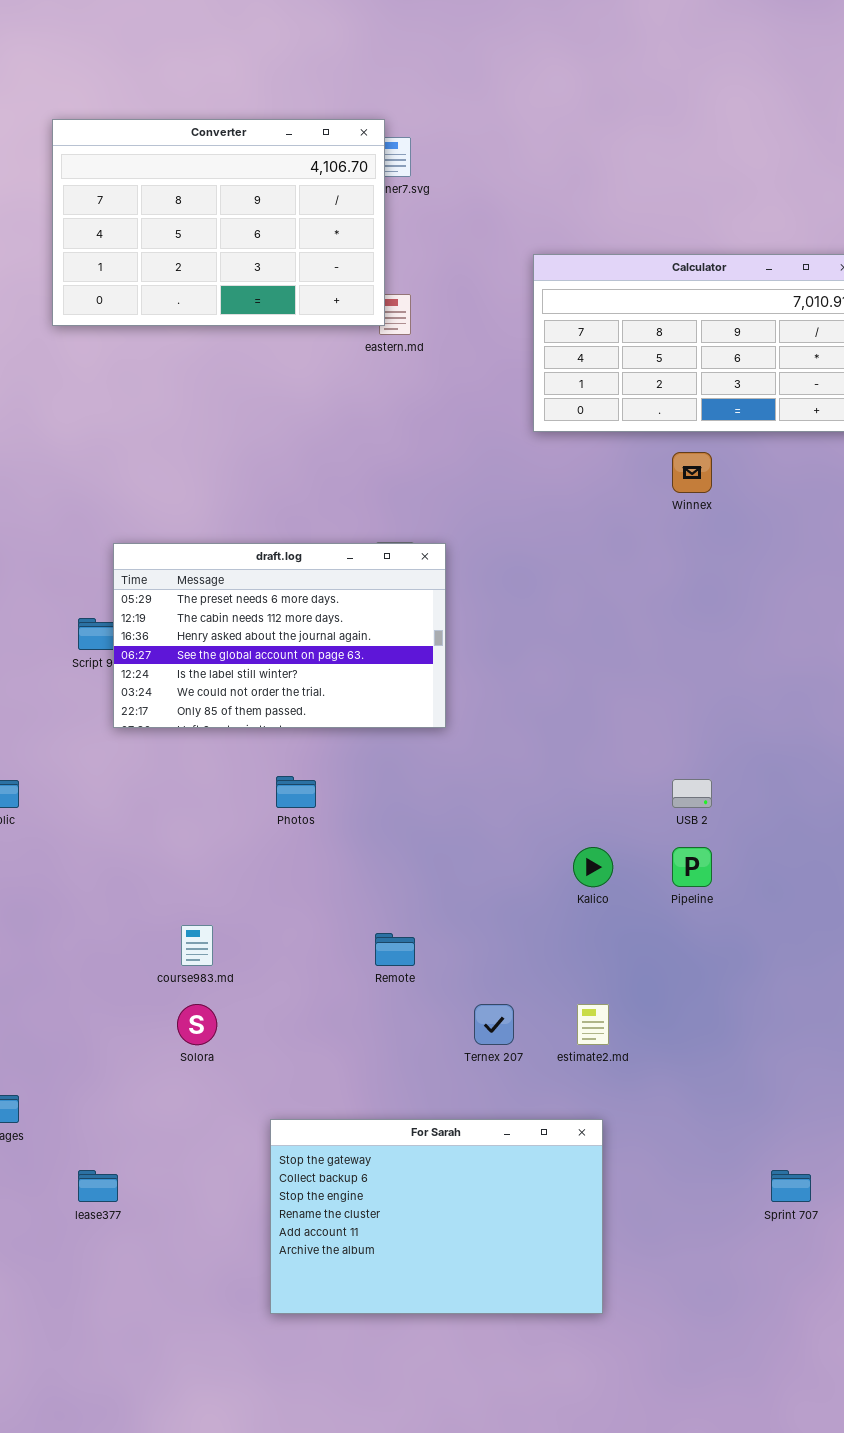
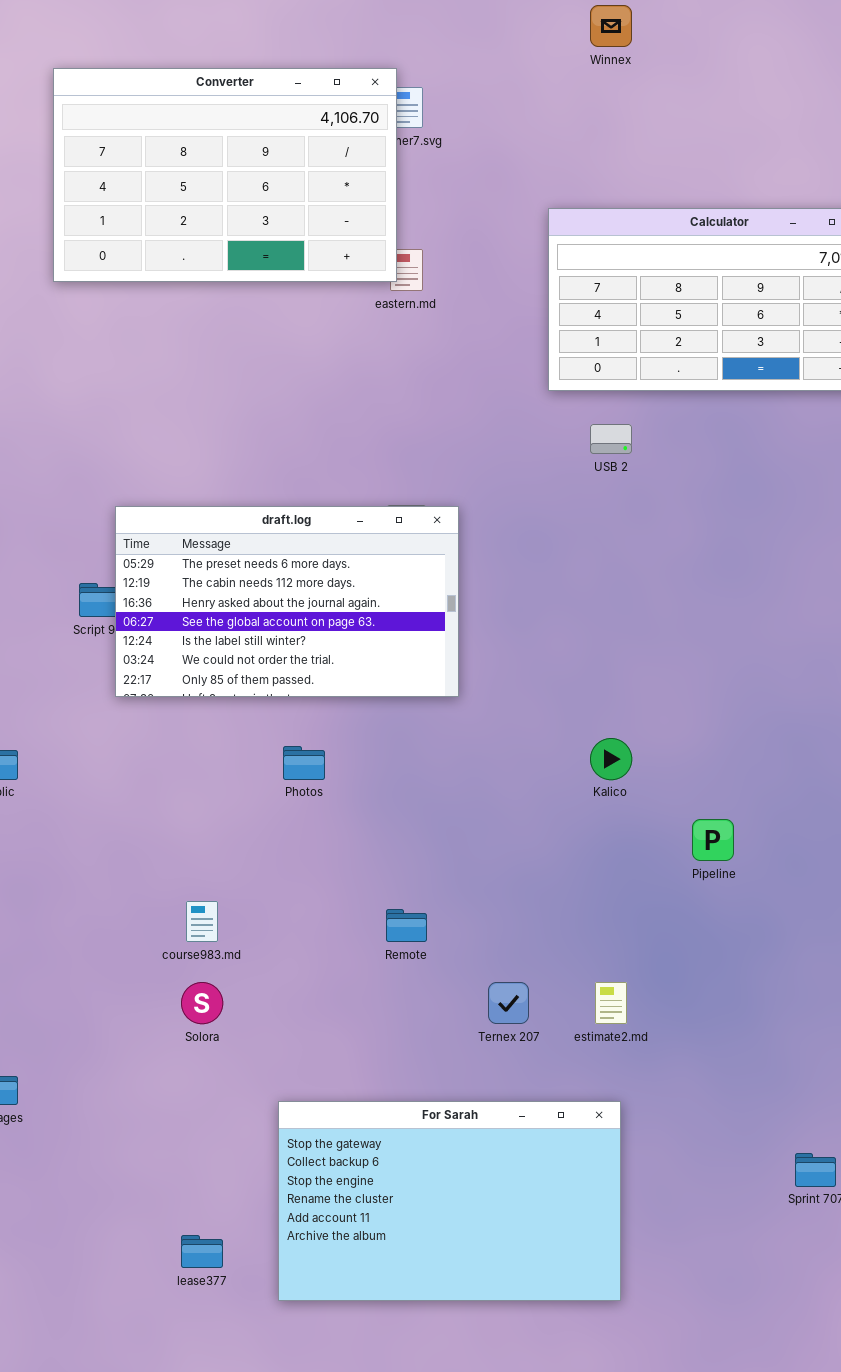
Winnex: [672,452,712,493] -> [590,5,632,47], moved
USB 2: [672,779,712,808] -> [590,424,632,454], moved
Kalico: [573,847,613,887] -> [590,738,632,780], moved
lease377: [78,1170,118,1202] -> [181,1235,223,1268], moved

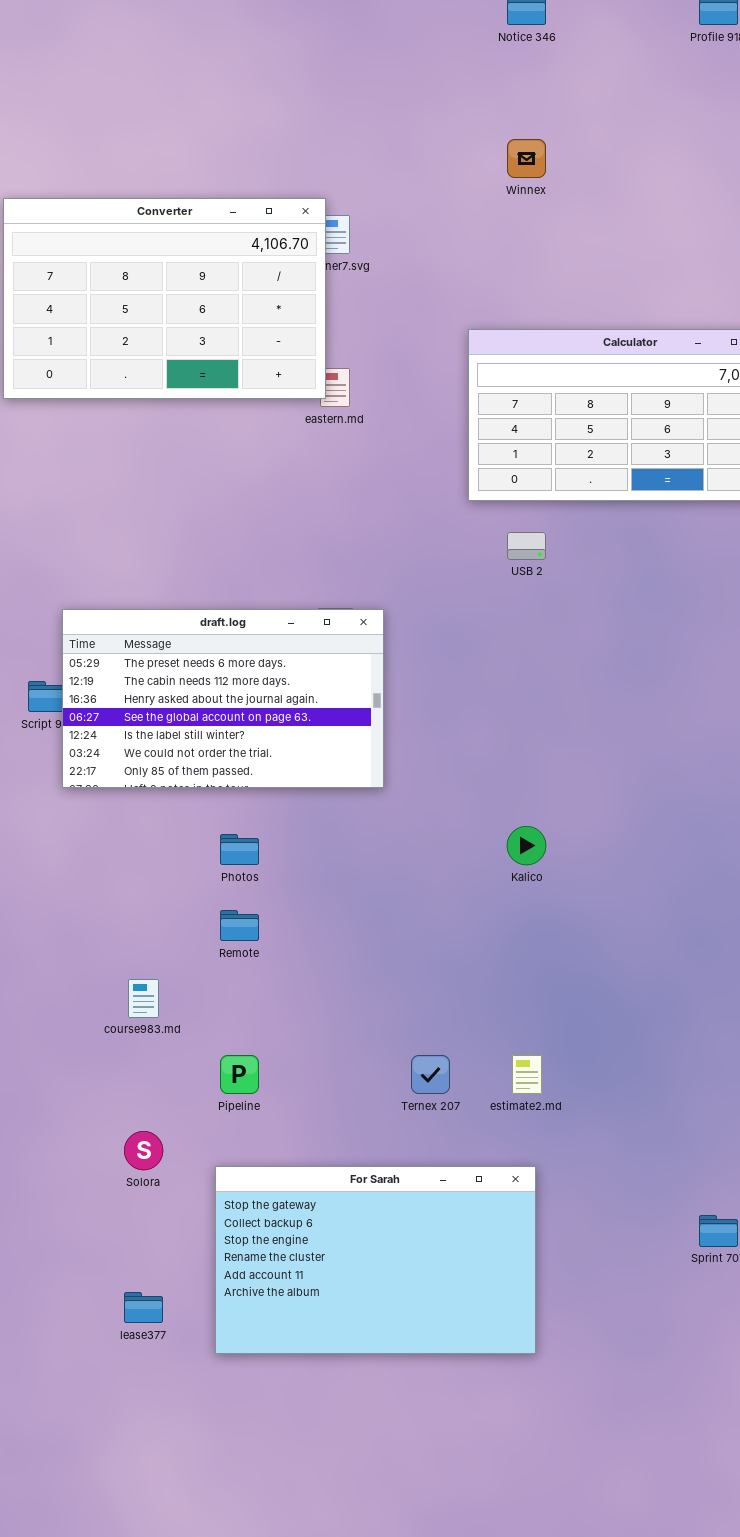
Pipeline: [692,819,734,861] -> [220,1055,259,1094], moved
Remote: [386,909,427,942] -> [220,910,259,941], moved
Solora: [181,982,223,1024] -> [124,1131,163,1170], moved

